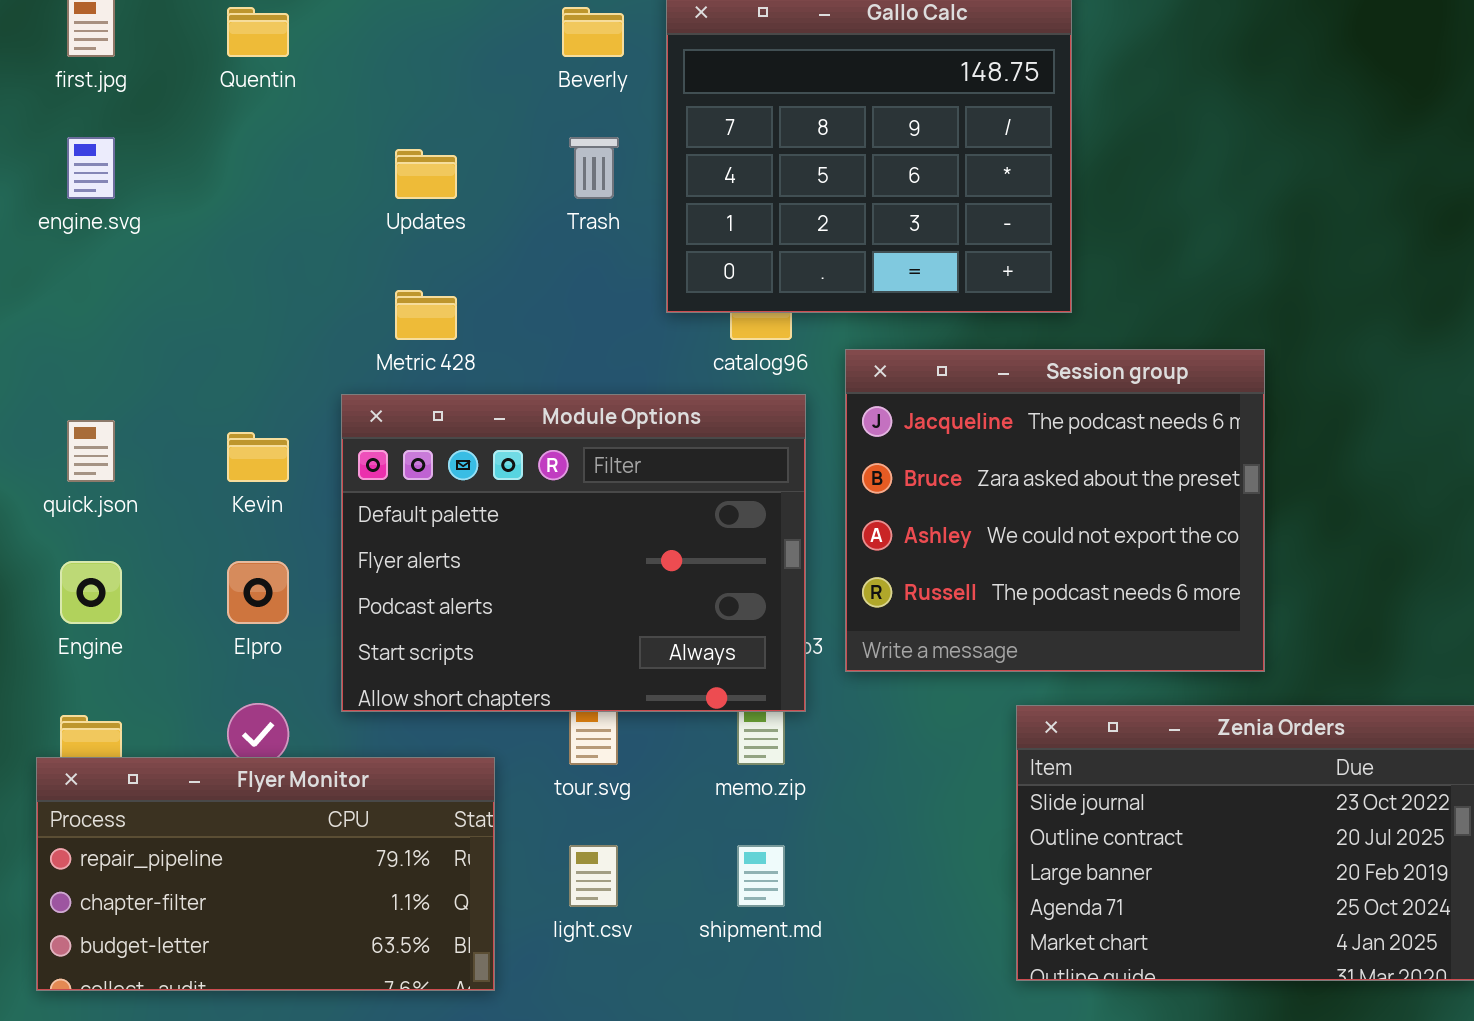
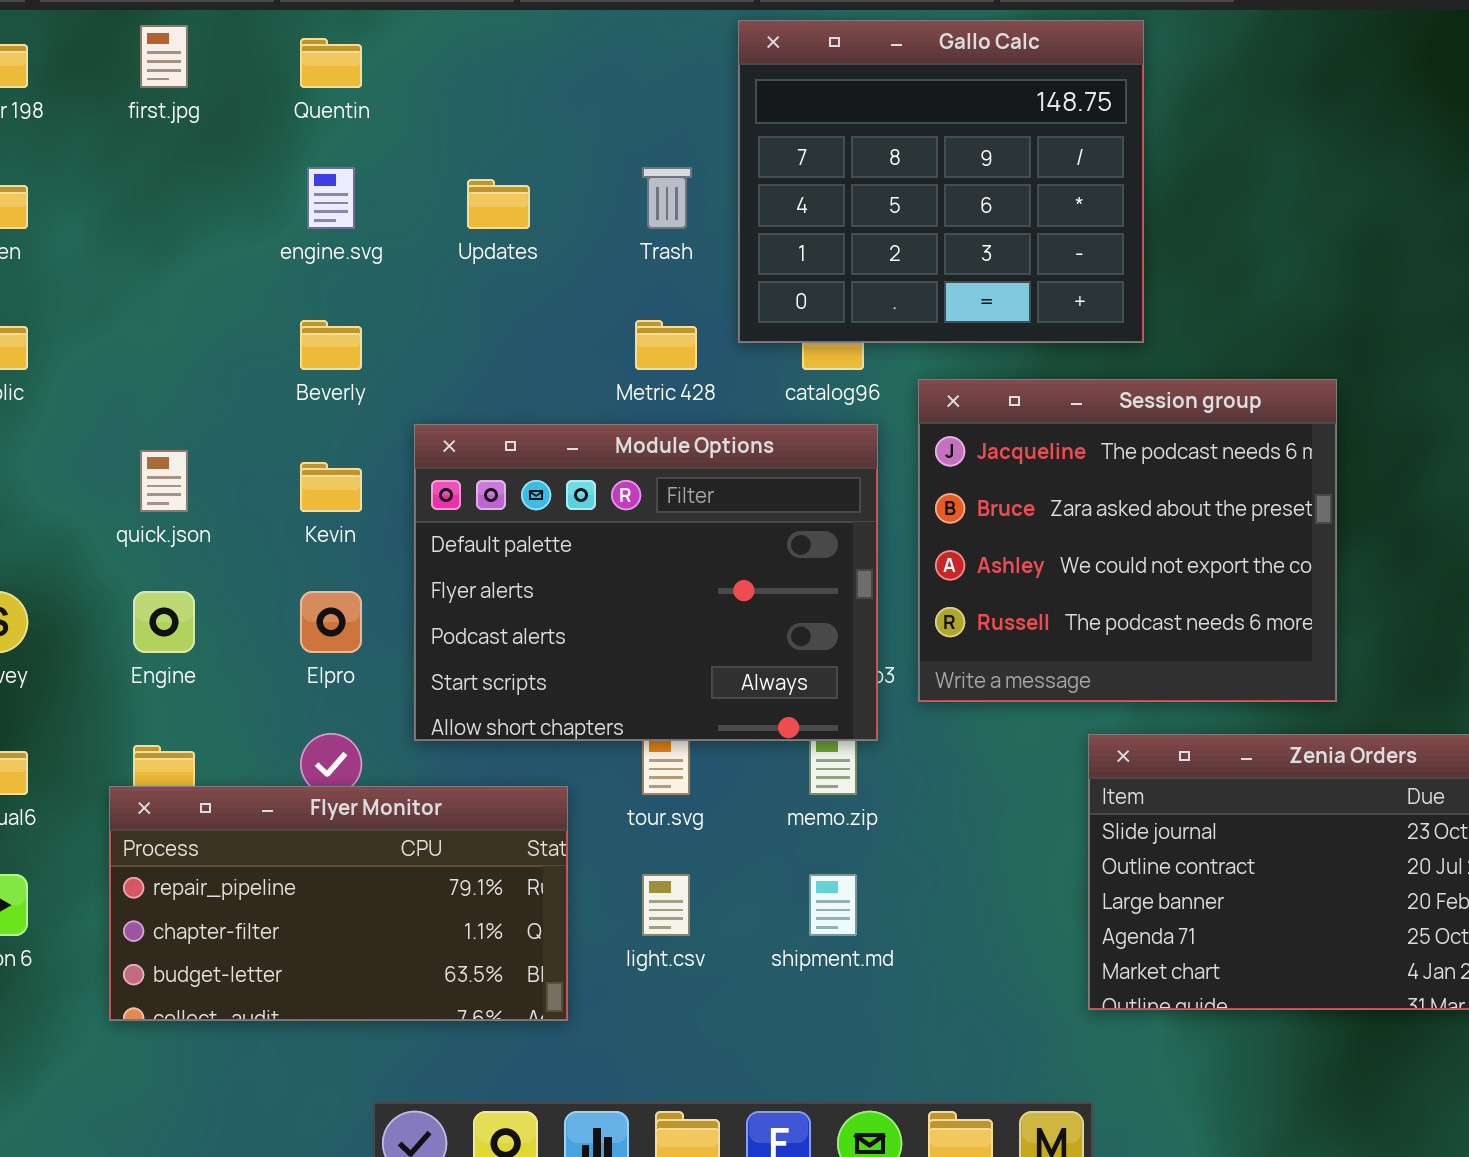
Beverly: [562,7,624,57] -> [300,320,362,370], moved
engine.svg: [67,137,115,199] -> [307,167,355,229], moved
Metric 428: [395,290,457,340] -> [635,320,697,370], moved

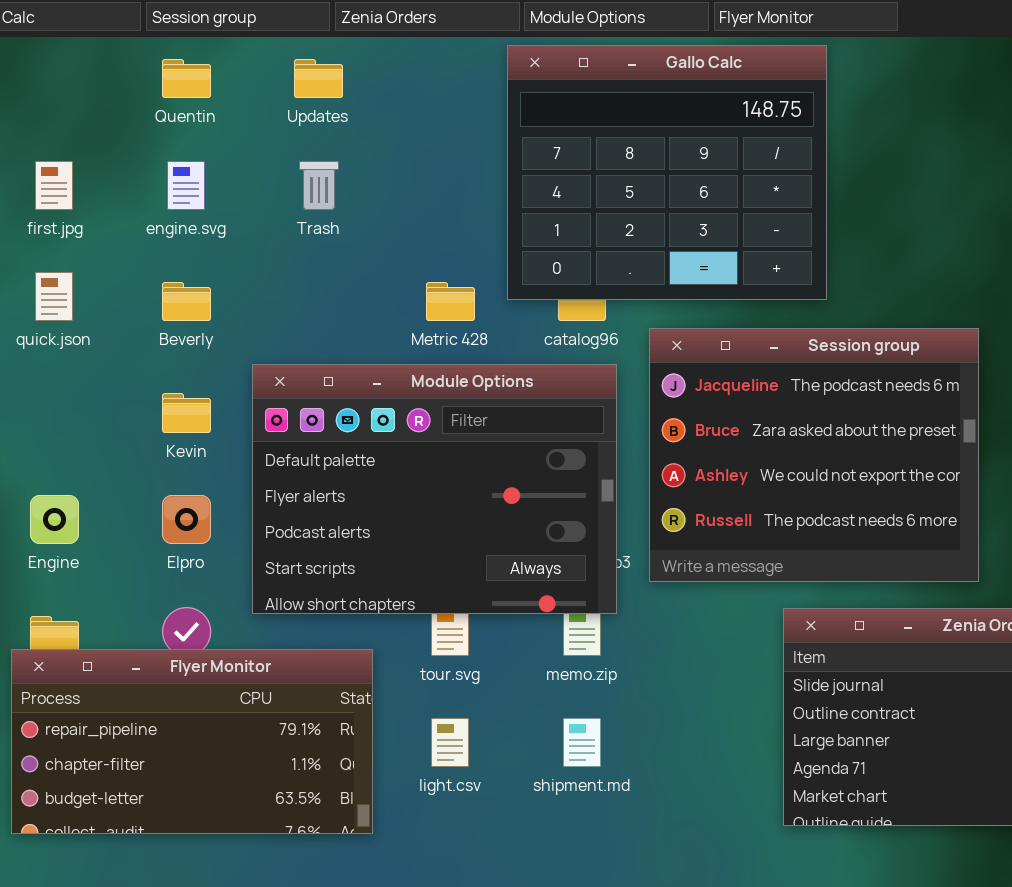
first.jpg: [140,25,188,88] -> [35,161,73,210], moved
Trash: [642,167,692,229] -> [299,161,339,210], moved
Updates: [467,179,530,229] -> [294,59,343,98], moved
quick.json: [140,450,188,512] -> [35,272,73,321], moved

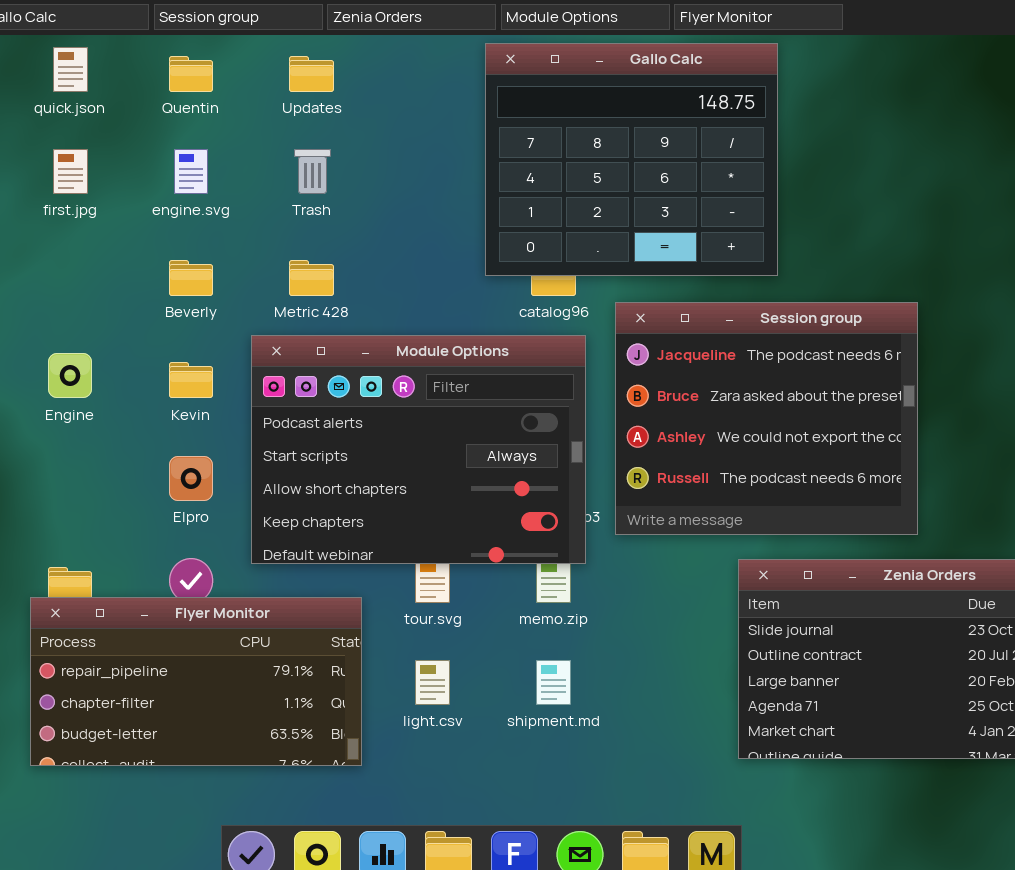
quick.json: [35,272,73,321] -> [53,47,88,92], moved
Metric 428: [426,282,475,321] -> [289,260,334,296], moved
Module Options: [252,364,617,614] -> [251,335,586,564], scrolled down 2 rows
Engine: [30,495,79,544] -> [48,353,92,398], moved

